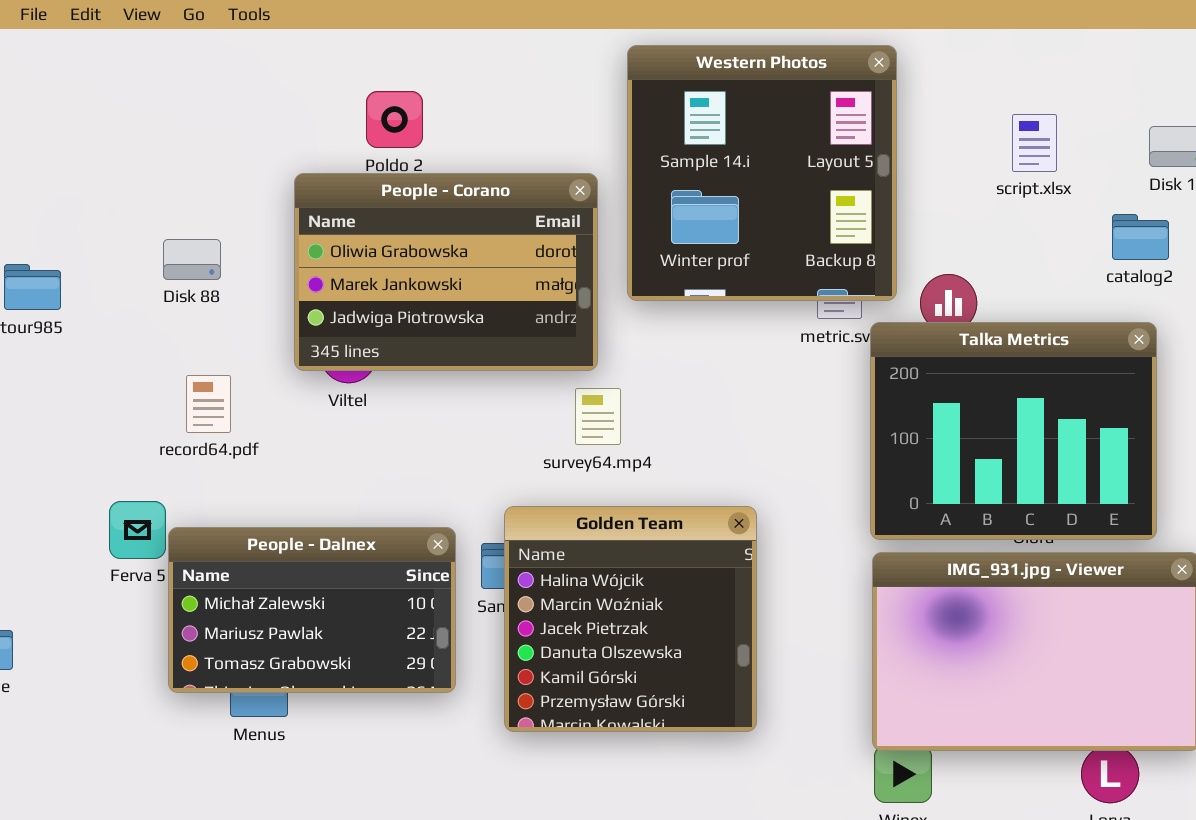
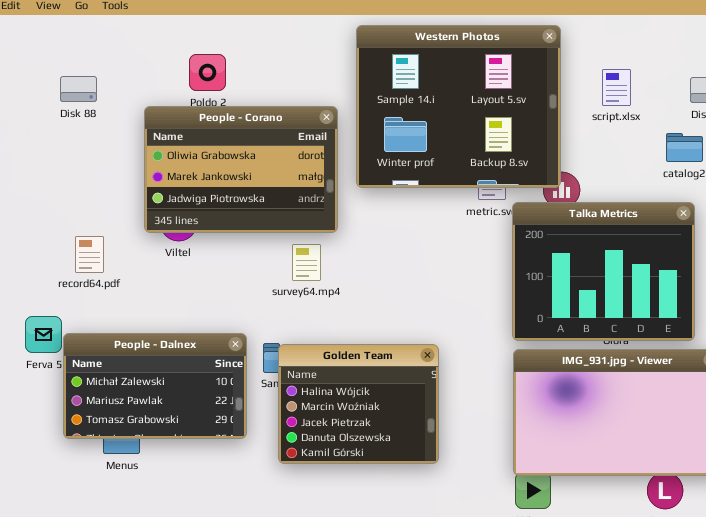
Western Photos: [627,45,897,301] -> [356,25,561,188], resized
Disk 88: [163,239,221,280] -> [60,76,97,102], moved
survey64.mp4: [575,388,621,445] -> [292,244,321,281], moved
Golden Team: [504,506,757,732] -> [278,344,439,464], resized

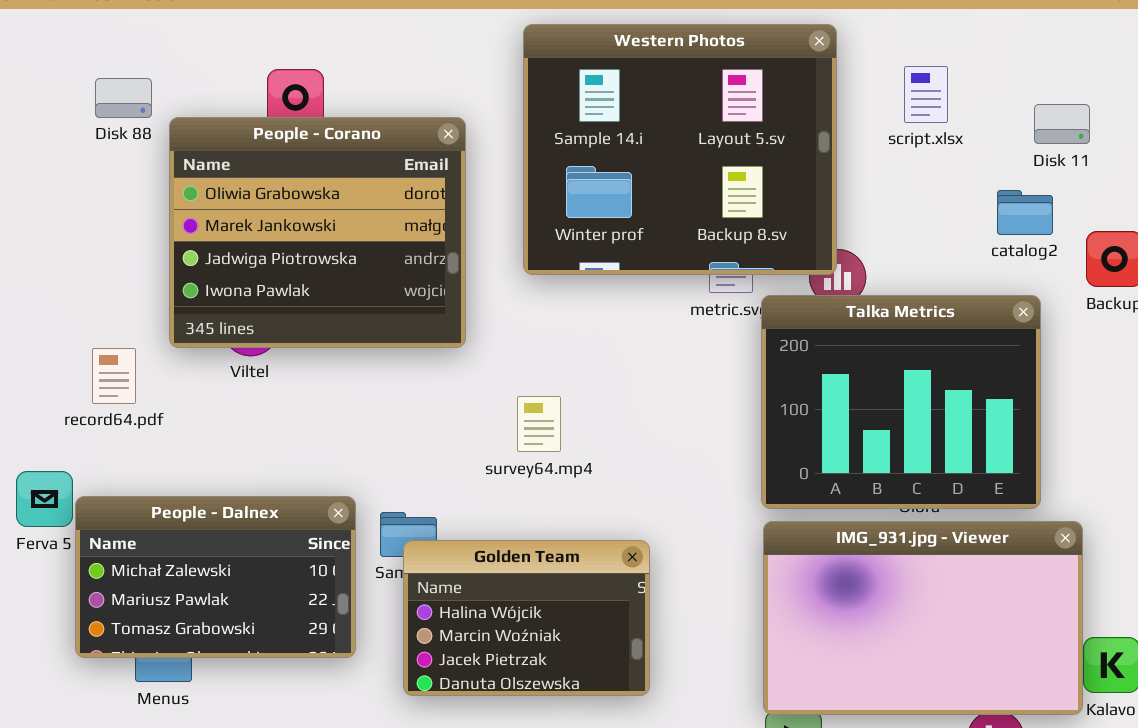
script.xlsx: [602,69,631,106] -> [904,66,948,123], moved
Disk 88: [60,76,97,102] -> [95,78,152,118], moved
People - Corano: [144,106,338,233] -> [169,117,466,348], moved, resized
survey64.mp4: [292,244,321,281] -> [517,396,561,452], moved
Golden Team: [278,344,439,464] -> [403,540,650,696], resized

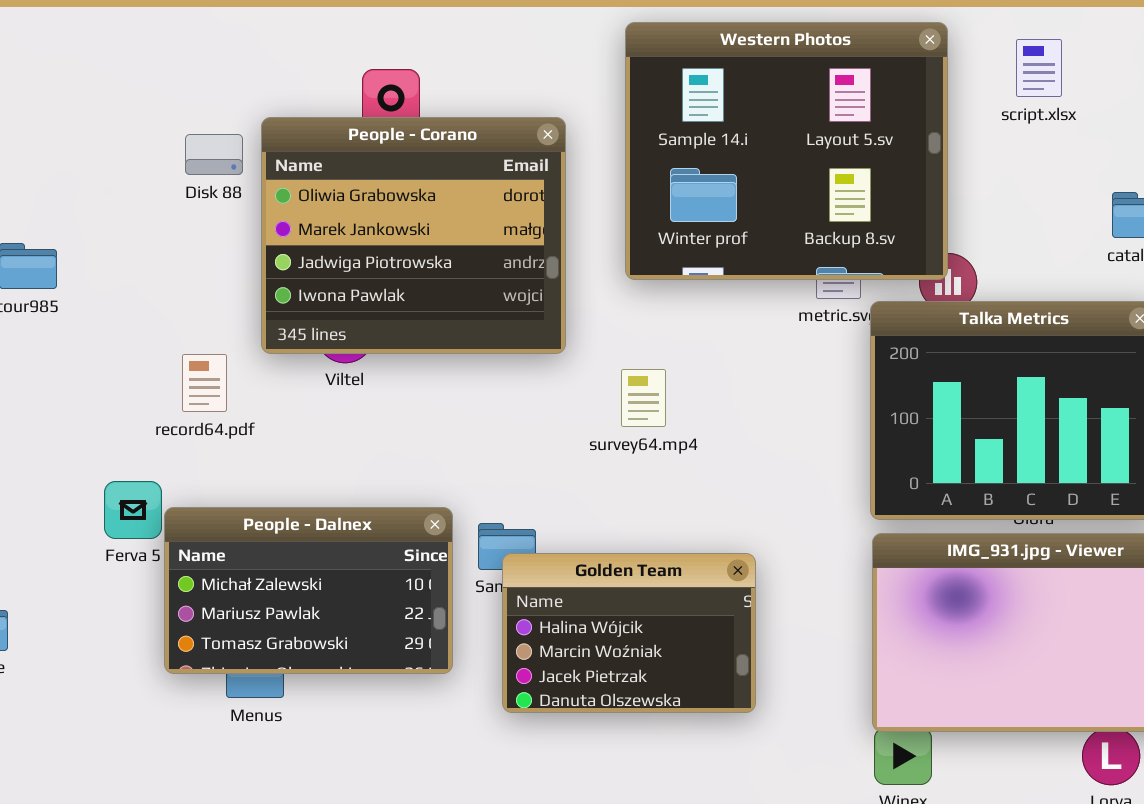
script.xlsx: [904,66,948,123] -> [1016,39,1062,97], moved
Disk 88: [95,78,152,118] -> [185,134,243,175], moved
survey64.mp4: [517,396,561,452] -> [621,369,666,427], moved

